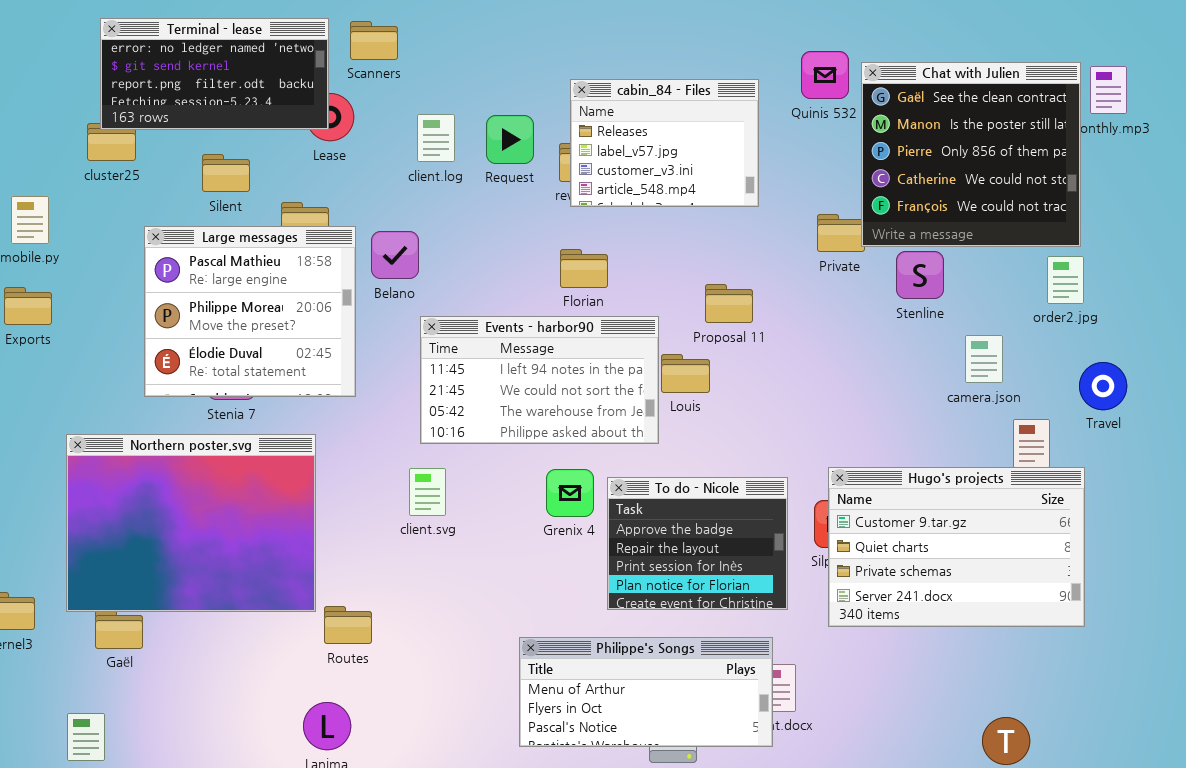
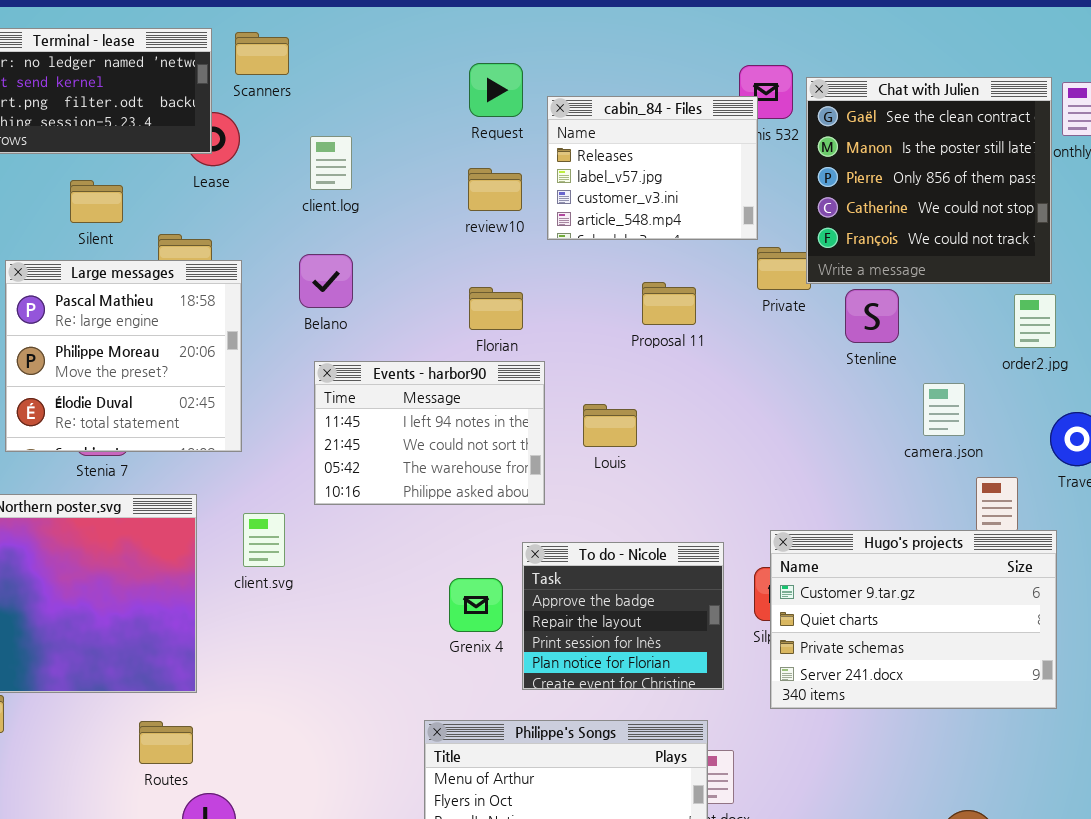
cabin_84 - Files: [570,79,759,207] -> [547,96,758,240], moved
Request: [486,115,534,164] -> [469,63,523,117], moved
Belano: [371,231,419,279] -> [299,254,353,308], moved
Proposal 11: [705,284,753,323] -> [642,282,696,325], moved
Events - harbor90: [420,316,659,444] -> [314,361,545,505], resized
client.svg: [409,468,446,516] -> [243,513,285,567], moved
Grenix 4: [546,469,594,517] -> [449,578,503,632], moved
Routes: [324,606,372,644] -> [139,721,193,764], moved

